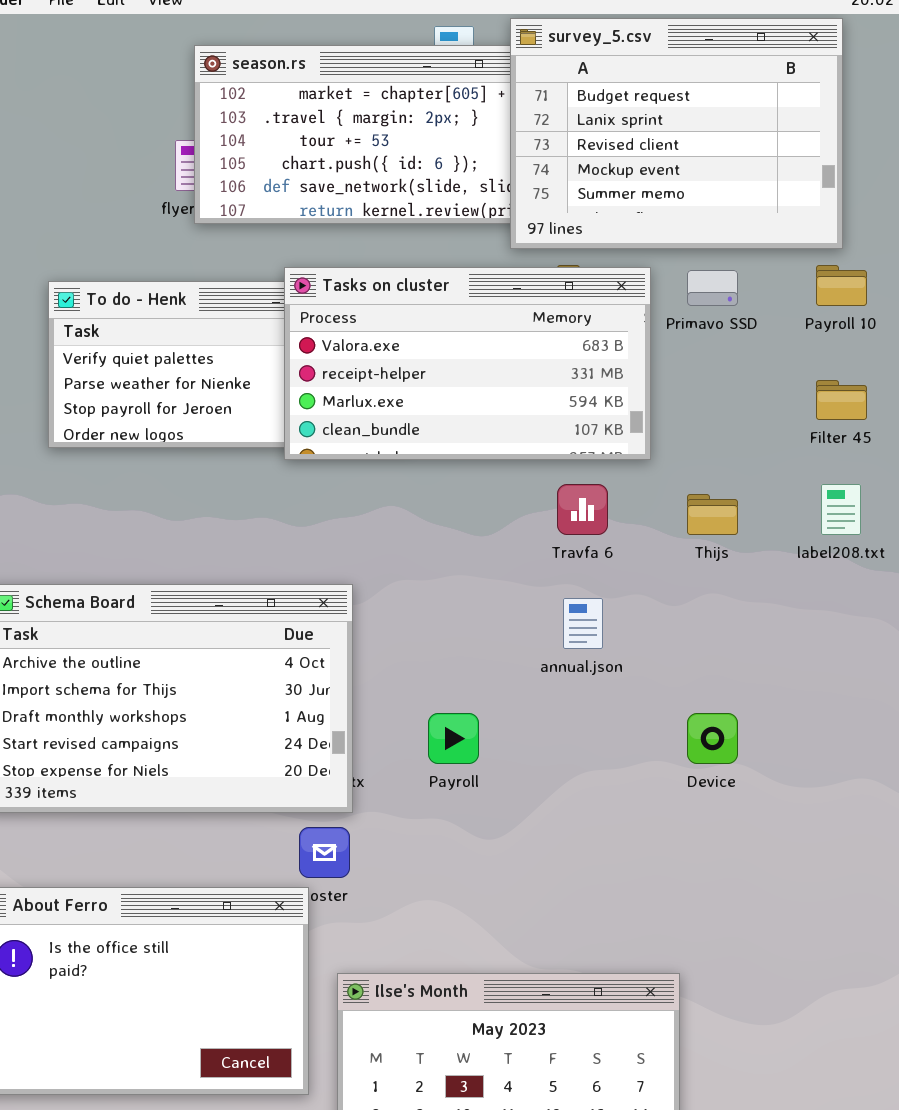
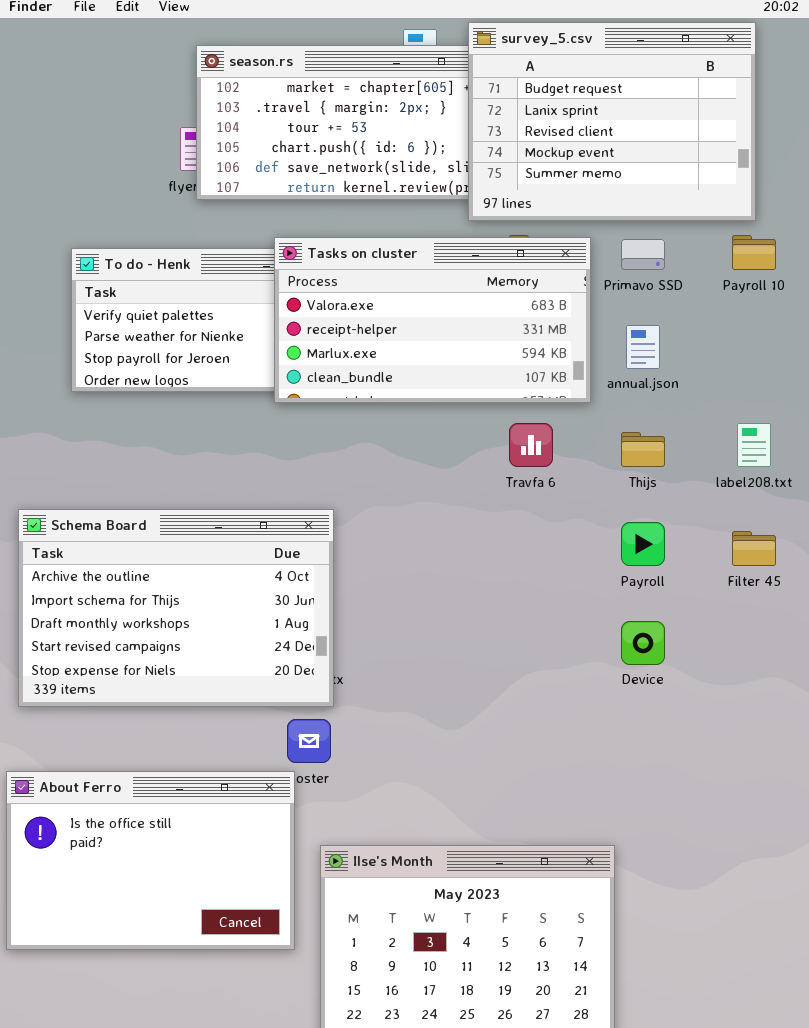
Filter 45: [816,380,867,420] -> [732,531,776,566], moved
annual.json: [563,598,603,649] -> [626,325,660,369], moved
Payroll: [428,713,479,764] -> [621,522,665,566], moved

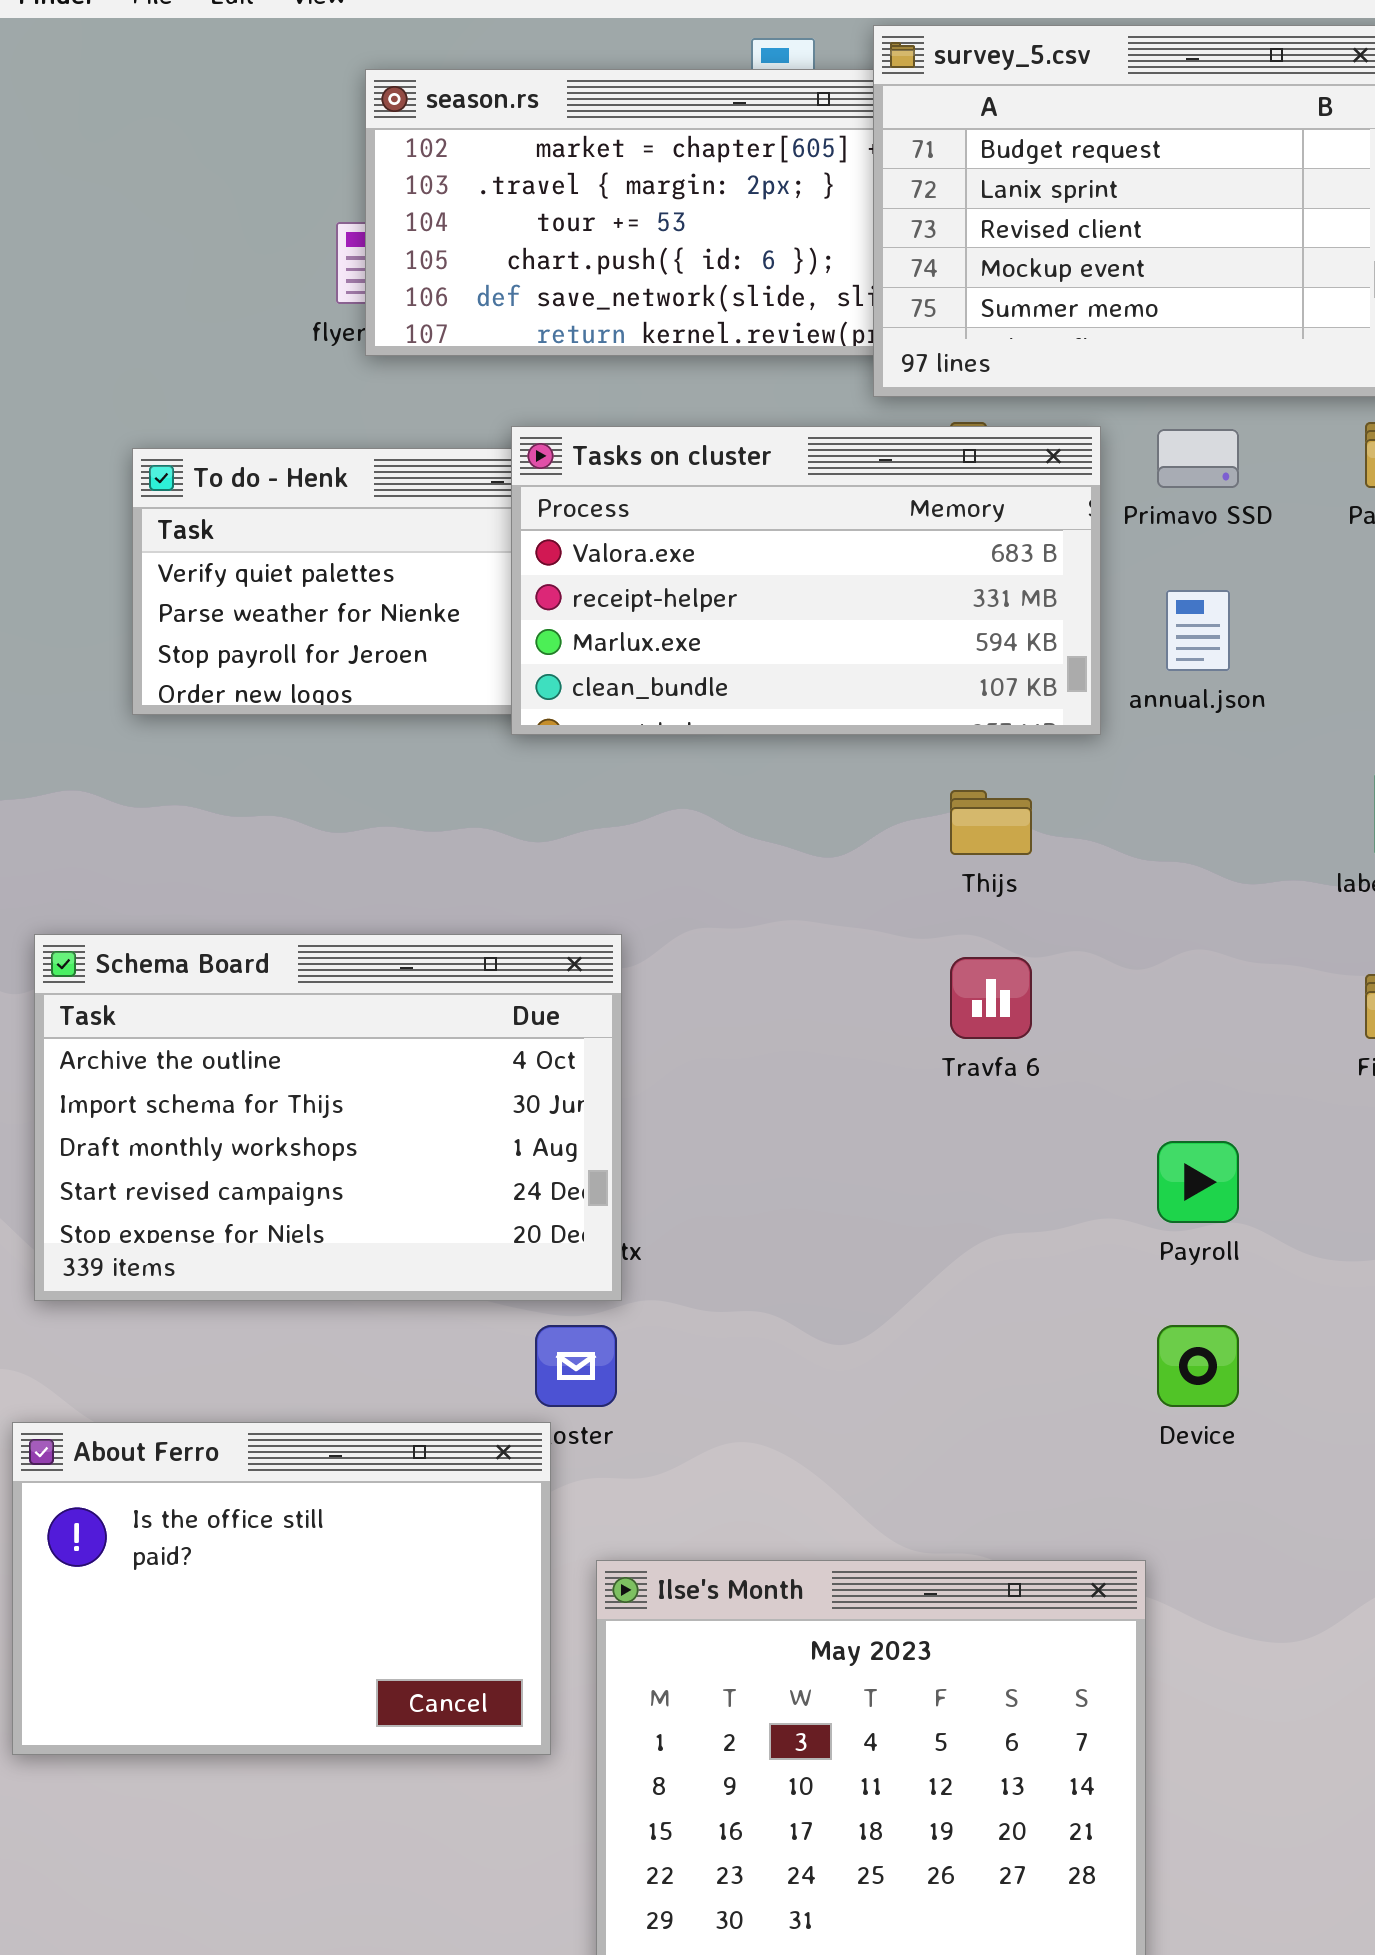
Travfa 6: [509,423,553,467] -> [950,957,1032,1039], moved
Thijs: [621,432,665,467] -> [950,790,1032,855], moved
Payroll: [621,522,665,566] -> [1157,1141,1239,1223], moved
Device: [621,621,665,665] -> [1157,1325,1239,1407], moved

